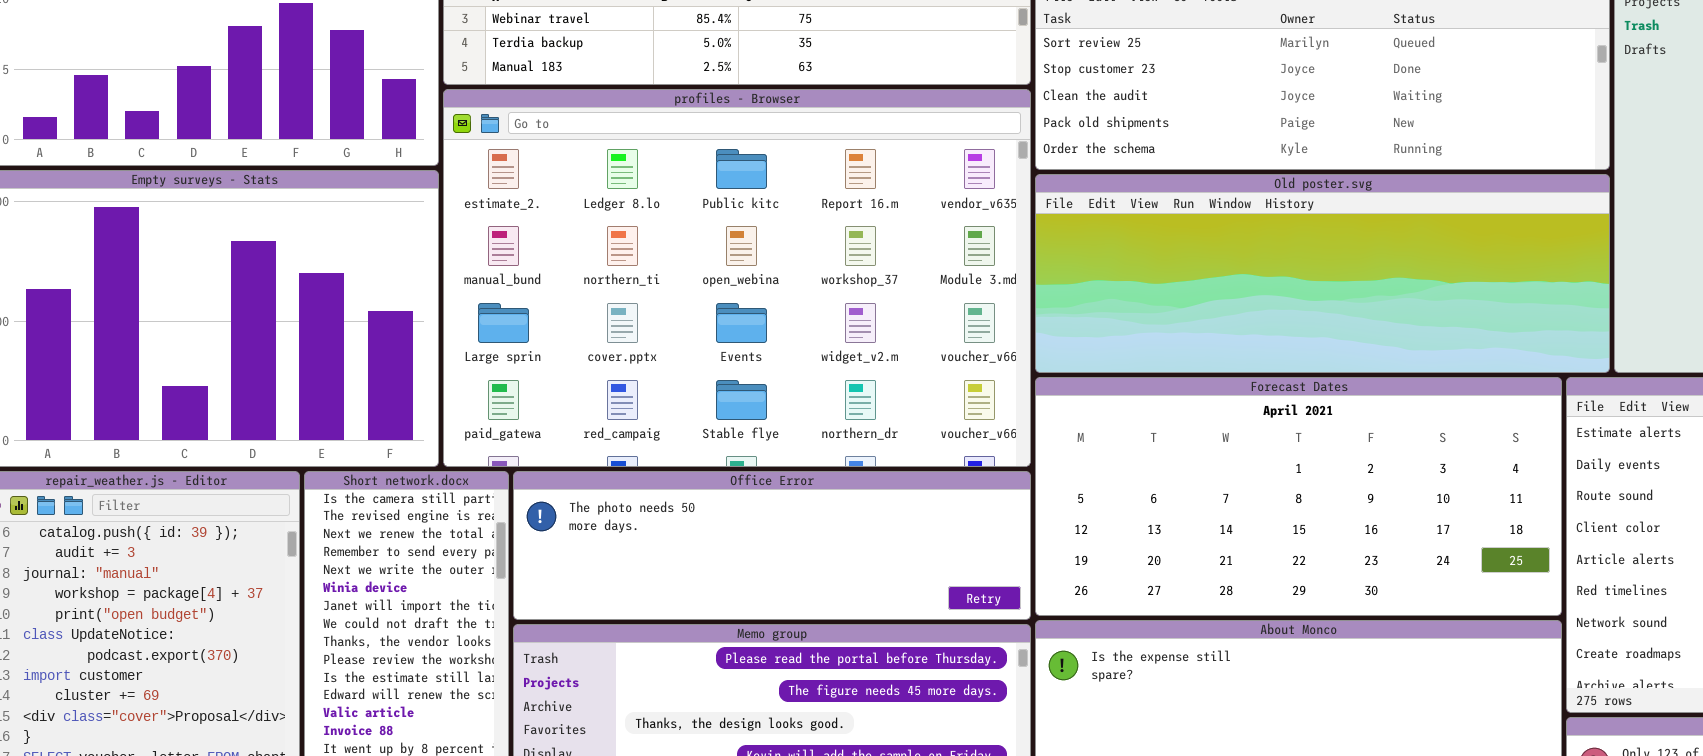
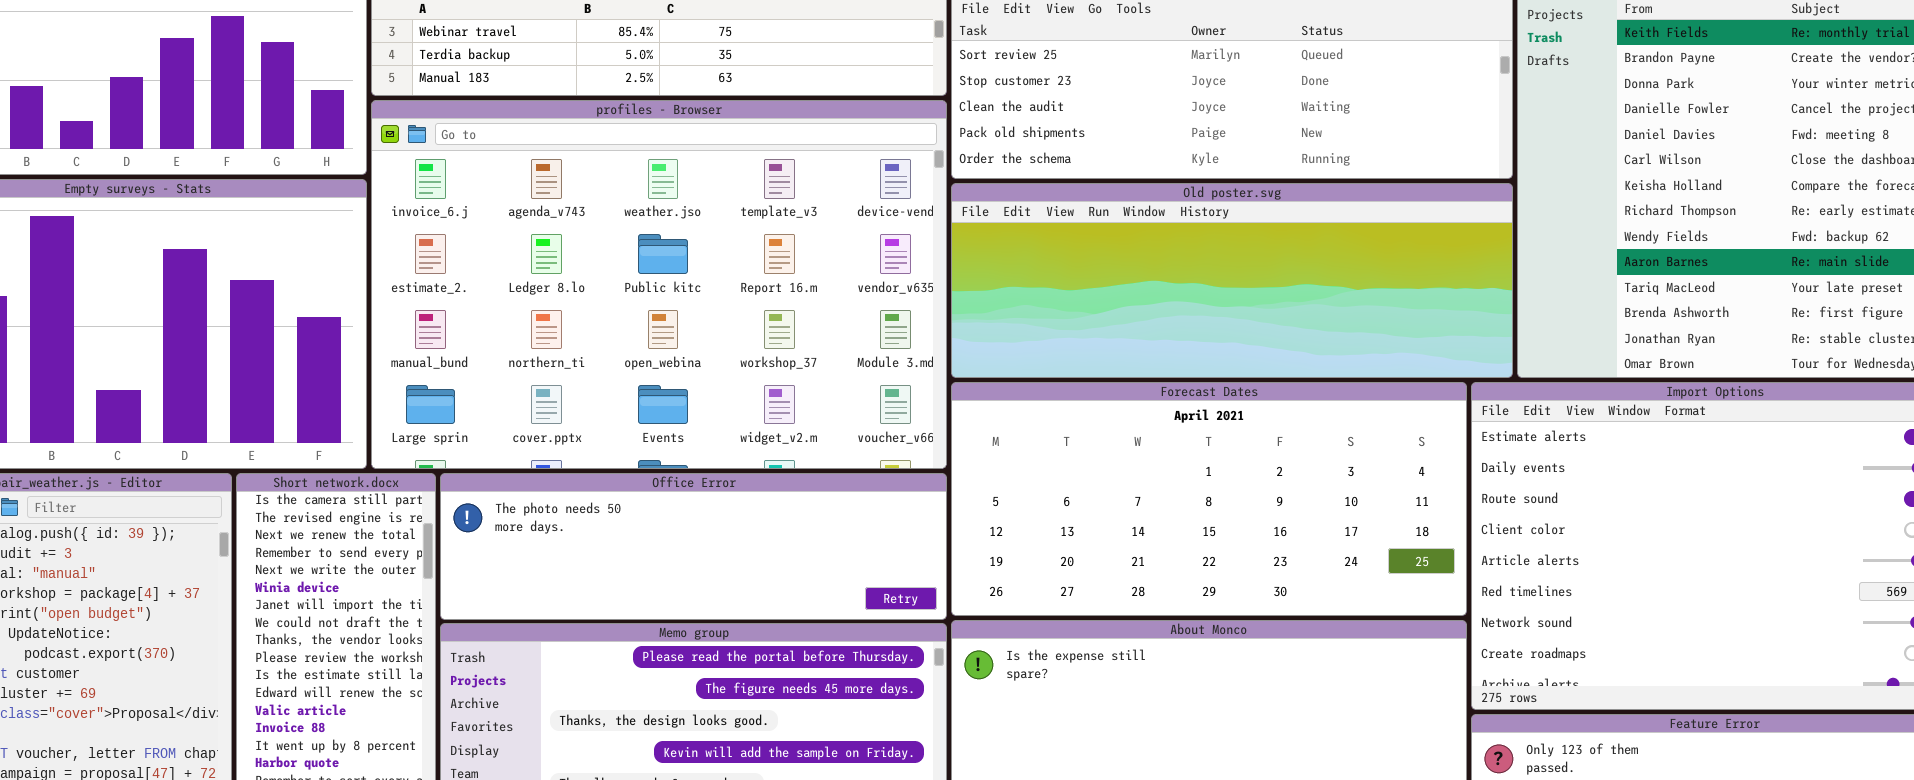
profiles - Browser: [443,89,1031,467] -> [371,100,947,469], scrolled up 1 row

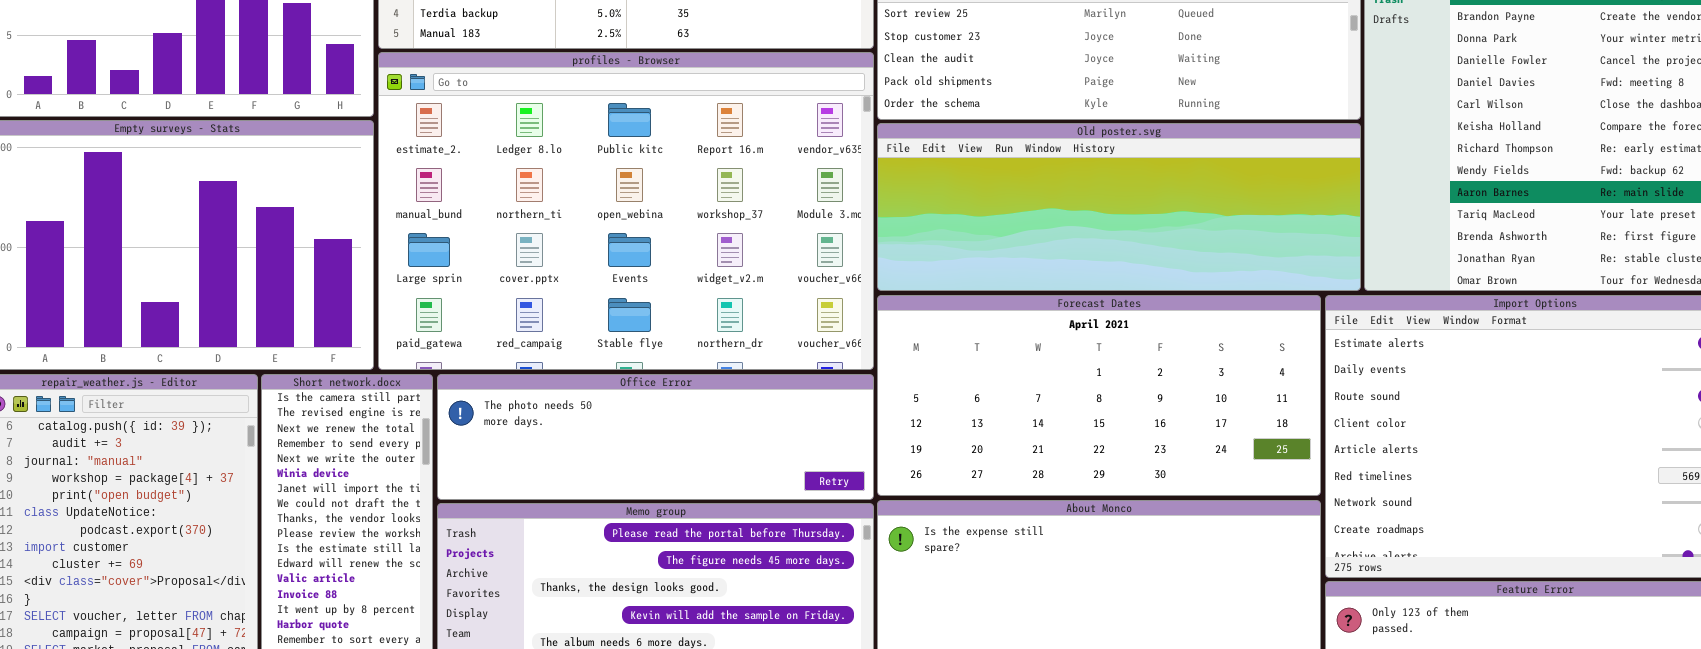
profiles - Browser: [371,100,947,469] -> [378,52,874,370], scrolled down 1 row

